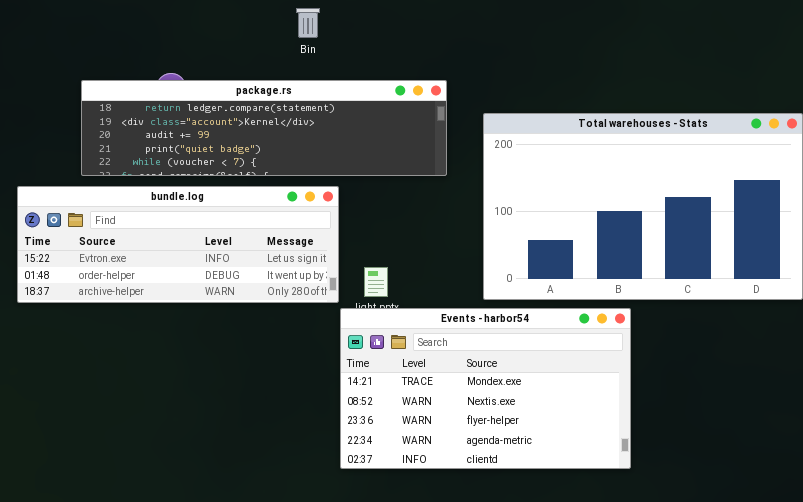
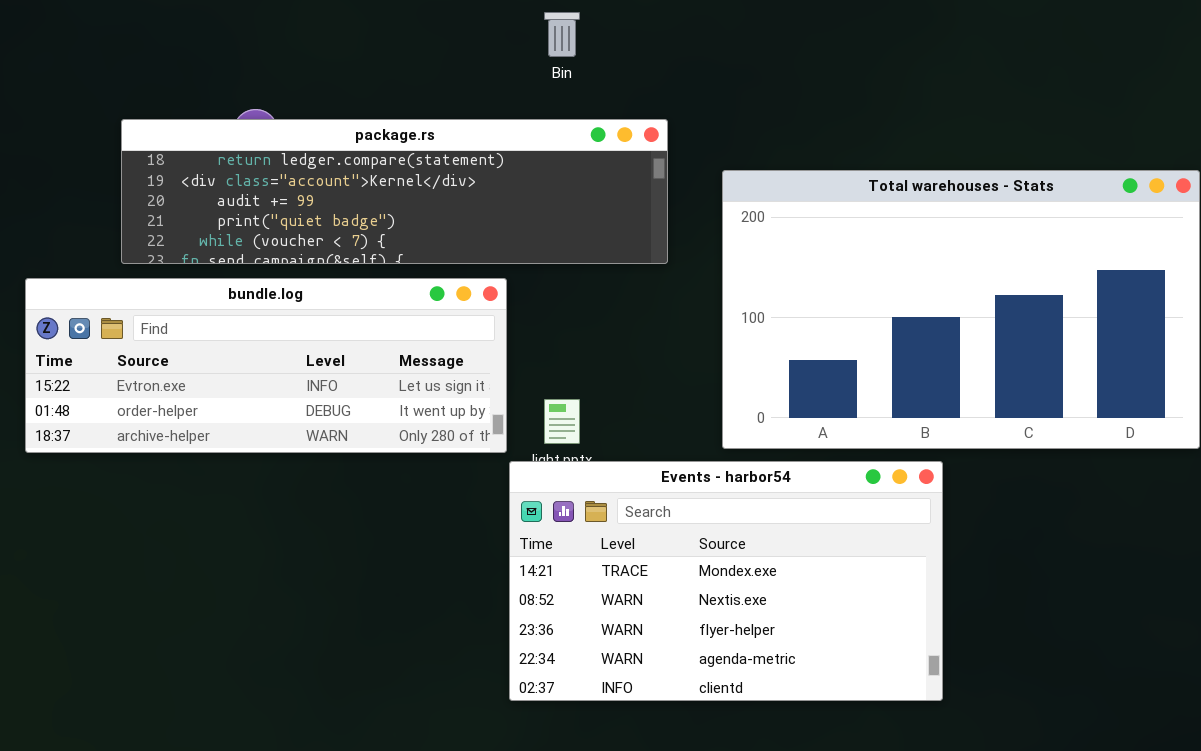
Bin: [296,8,320,38] -> [544,12,580,57], moved

